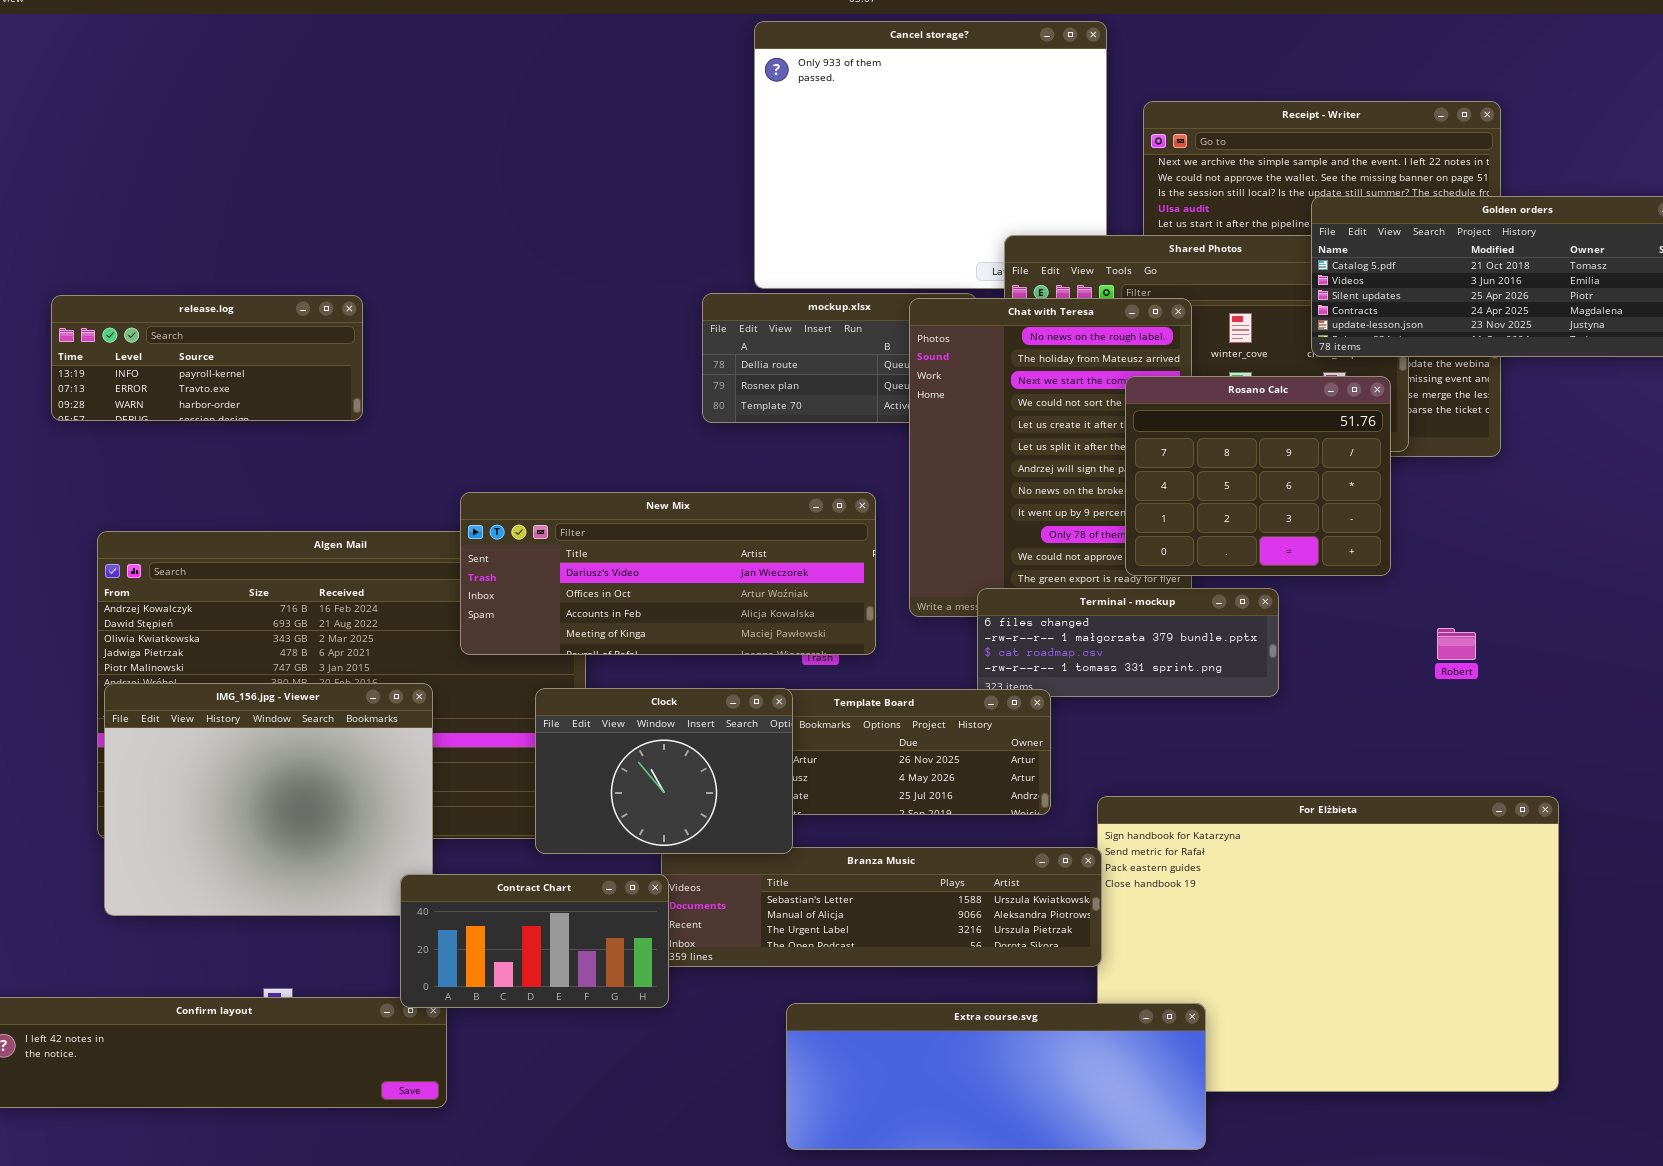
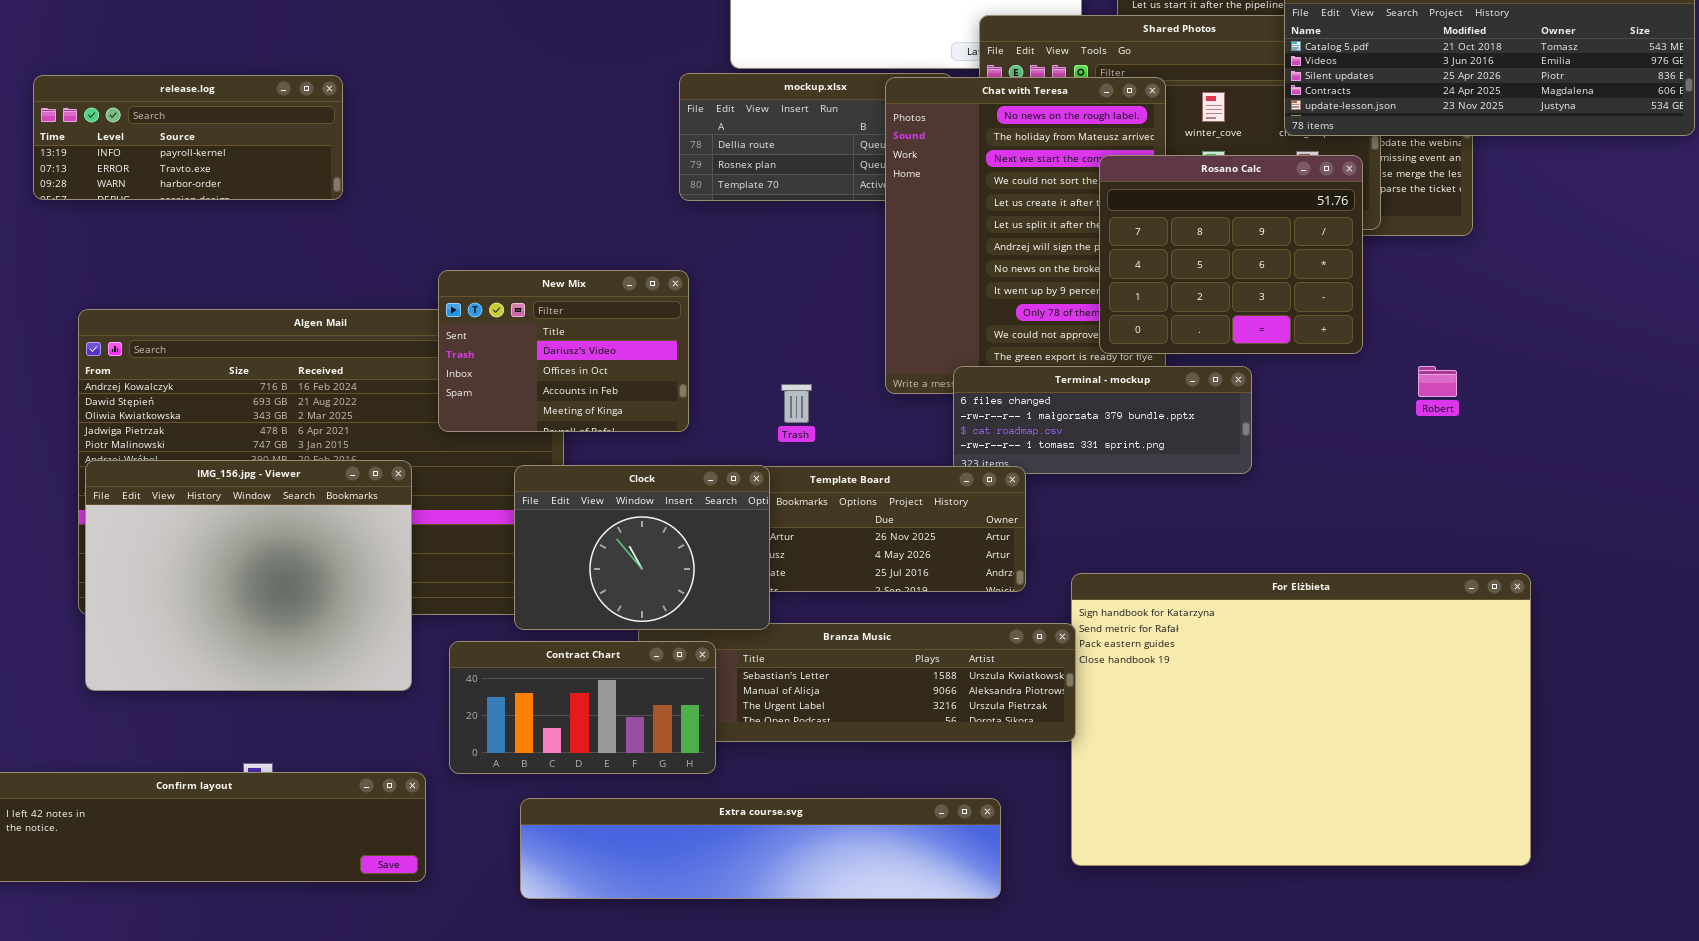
New Mix: [460,492,876,655] -> [438,270,689,432], resized
Robert: [1437,628,1476,660] -> [1418,366,1457,397], moved
Contract Chart: [400,874,669,1008] -> [449,641,716,774], moved
Extra course.svg: [786,1003,1206,1150] -> [520,798,1001,899], moved, resized

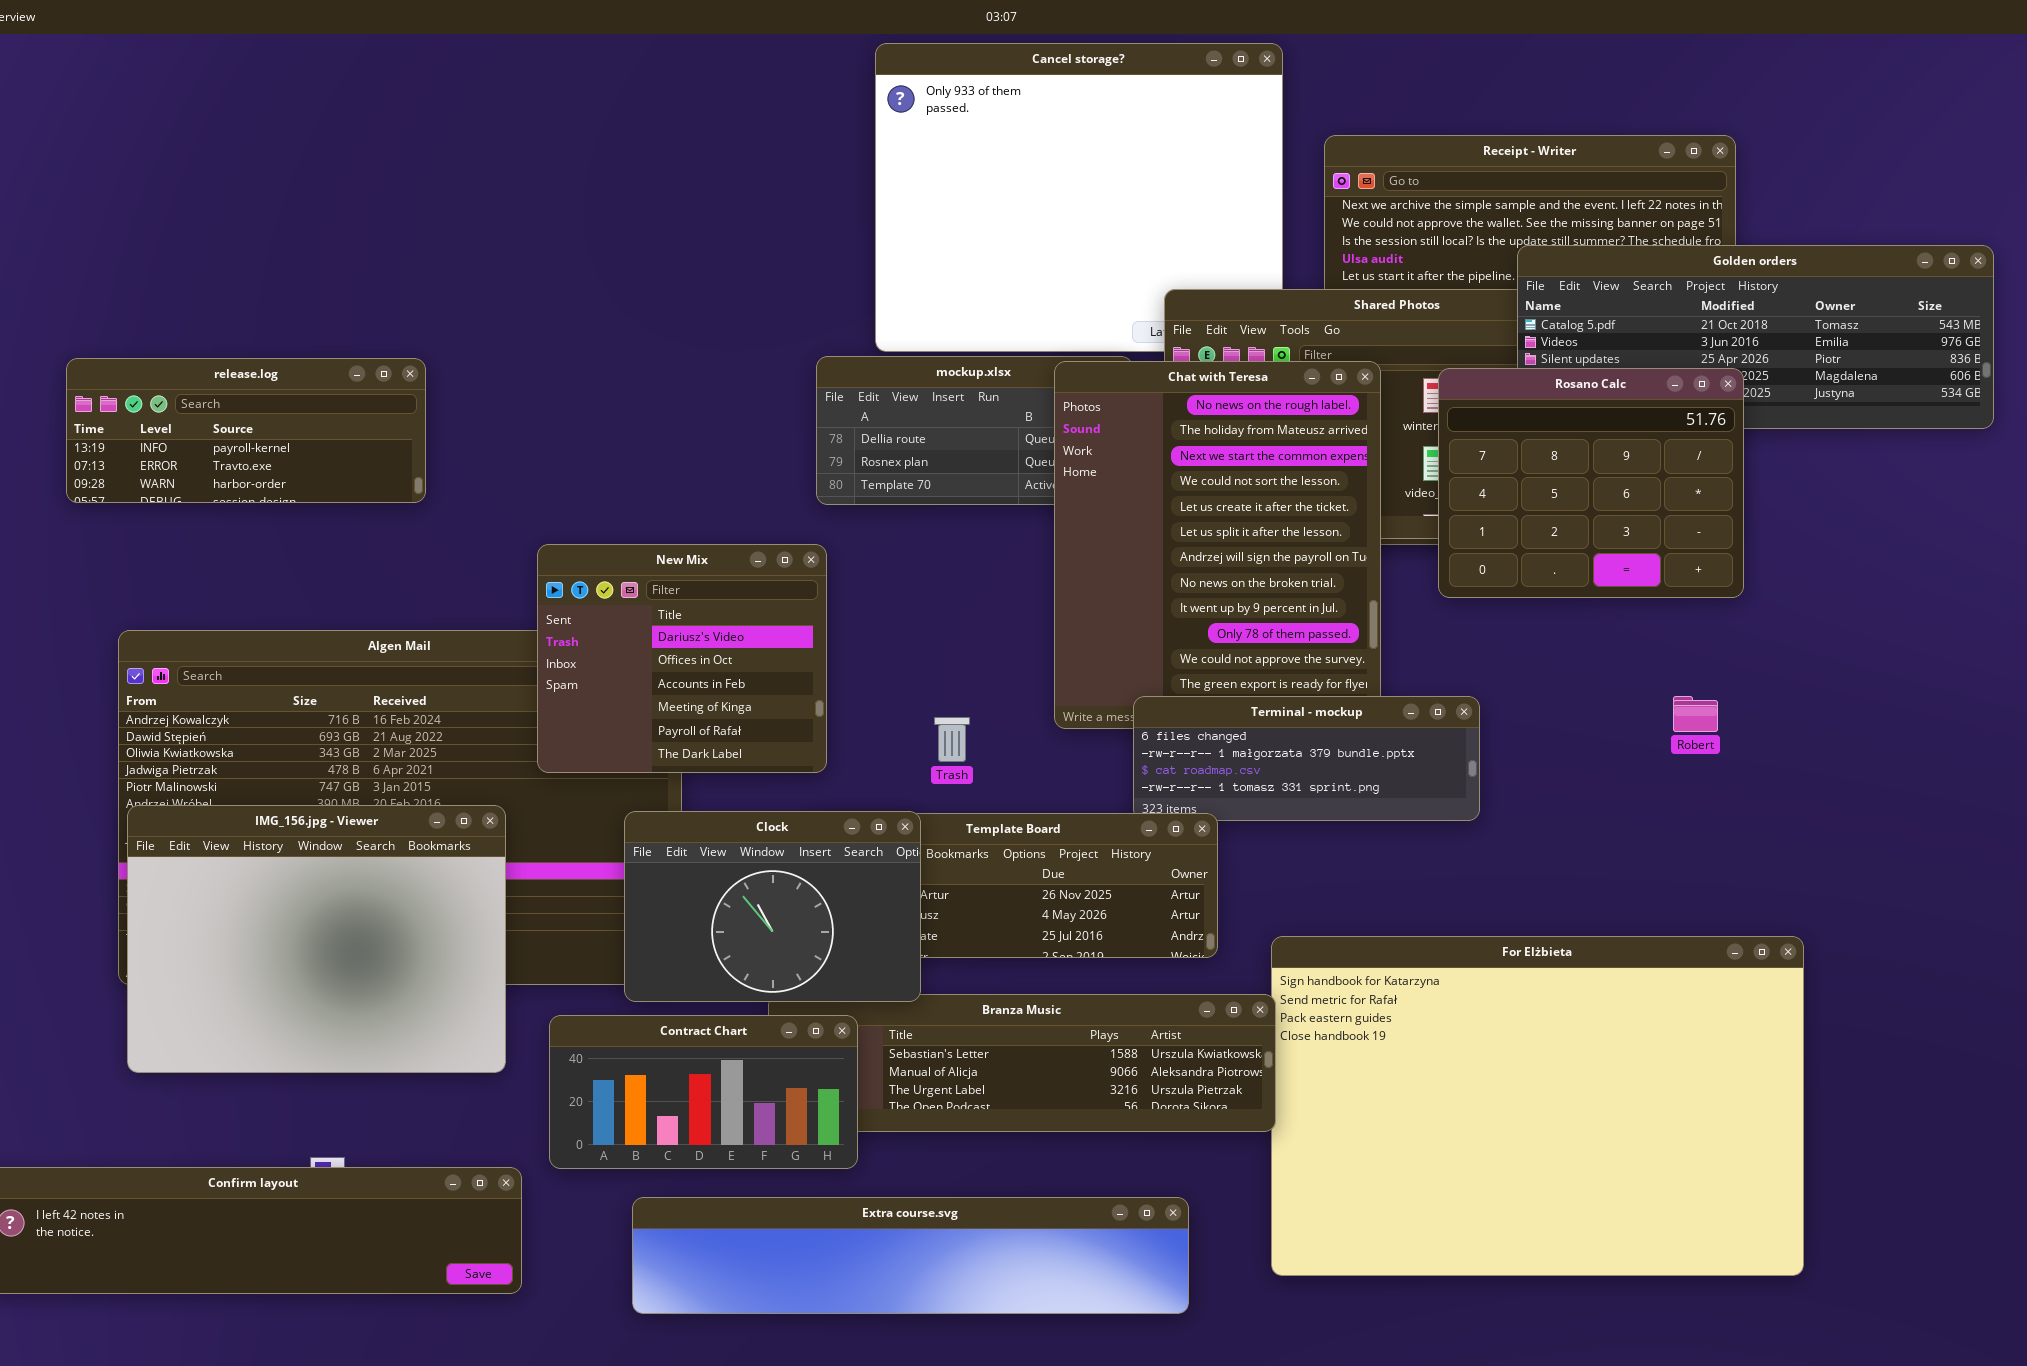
Rosano Calc: [1099,155,1363,354] -> [1438,368,1744,598], moved
New Mix: [438,270,689,432] -> [537,544,827,773], resized

